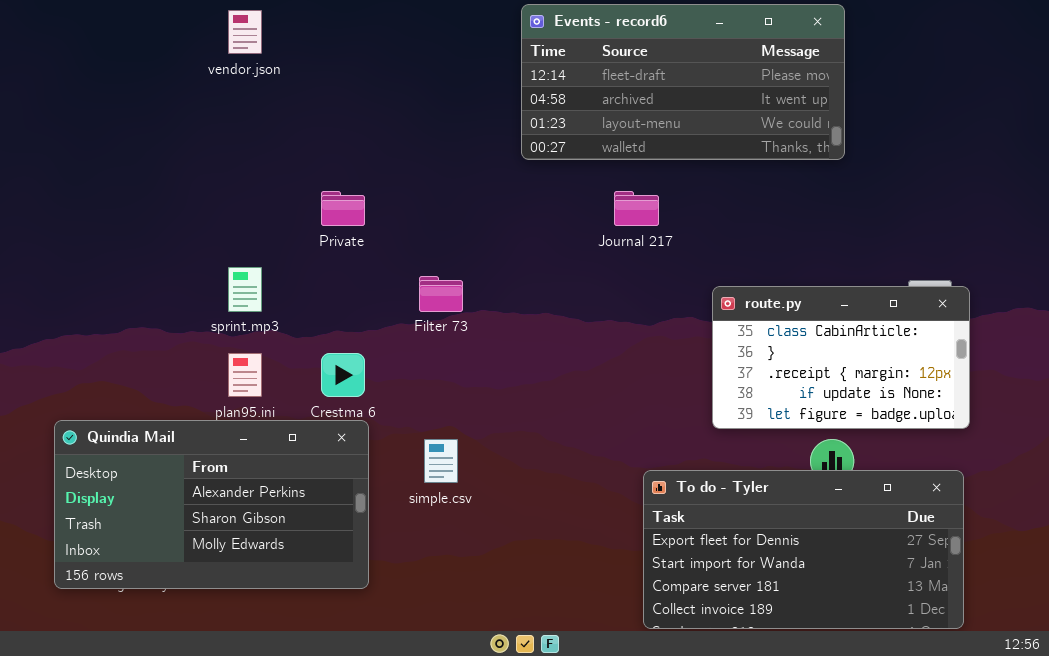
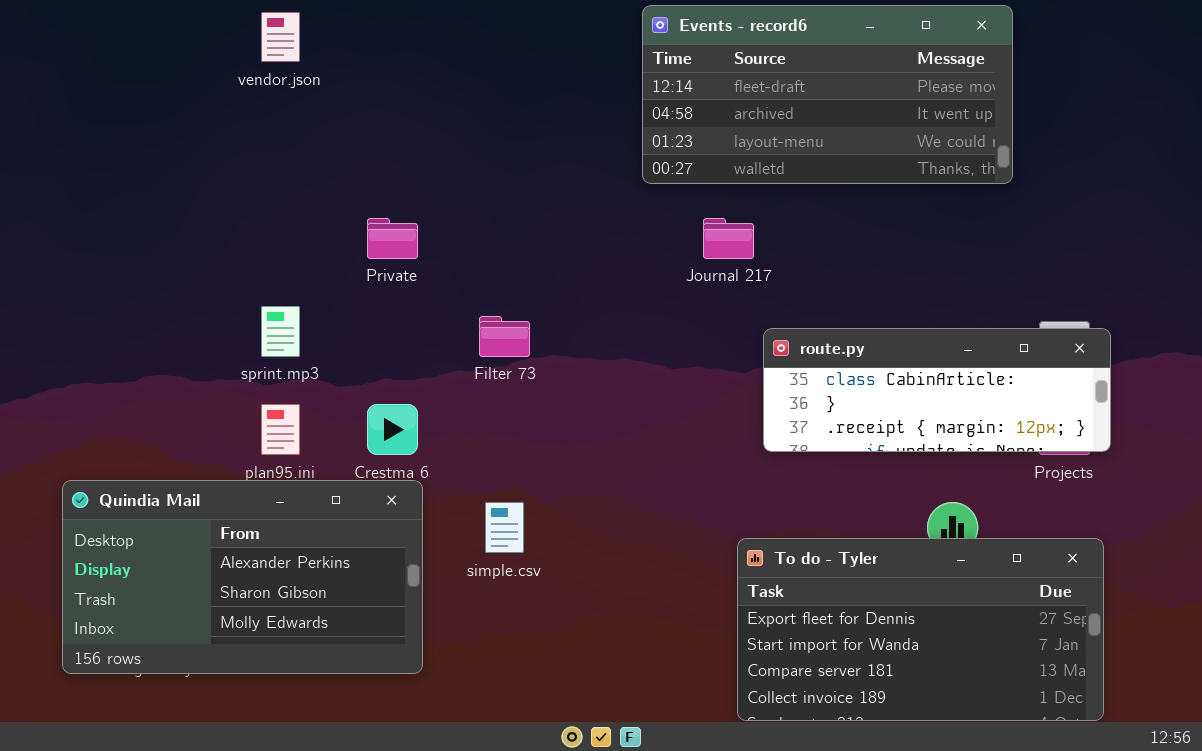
Events - record6: [521,4,845,160] -> [642,5,1013,184], moved
route.py: [712,286,970,429] -> [763,328,1111,452], resized

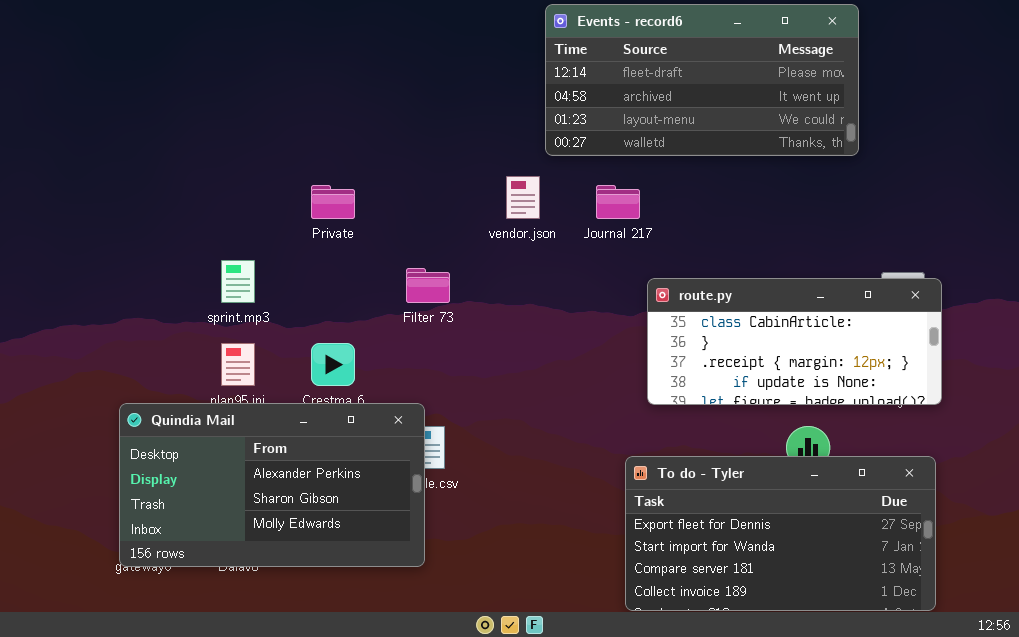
vendor.json: [261,12,300,62] -> [506,176,540,219], moved
route.py: [763,328,1111,452] -> [647,278,942,405], resized
Quindia Mail: [62,480,423,674] -> [119,403,425,567], moved

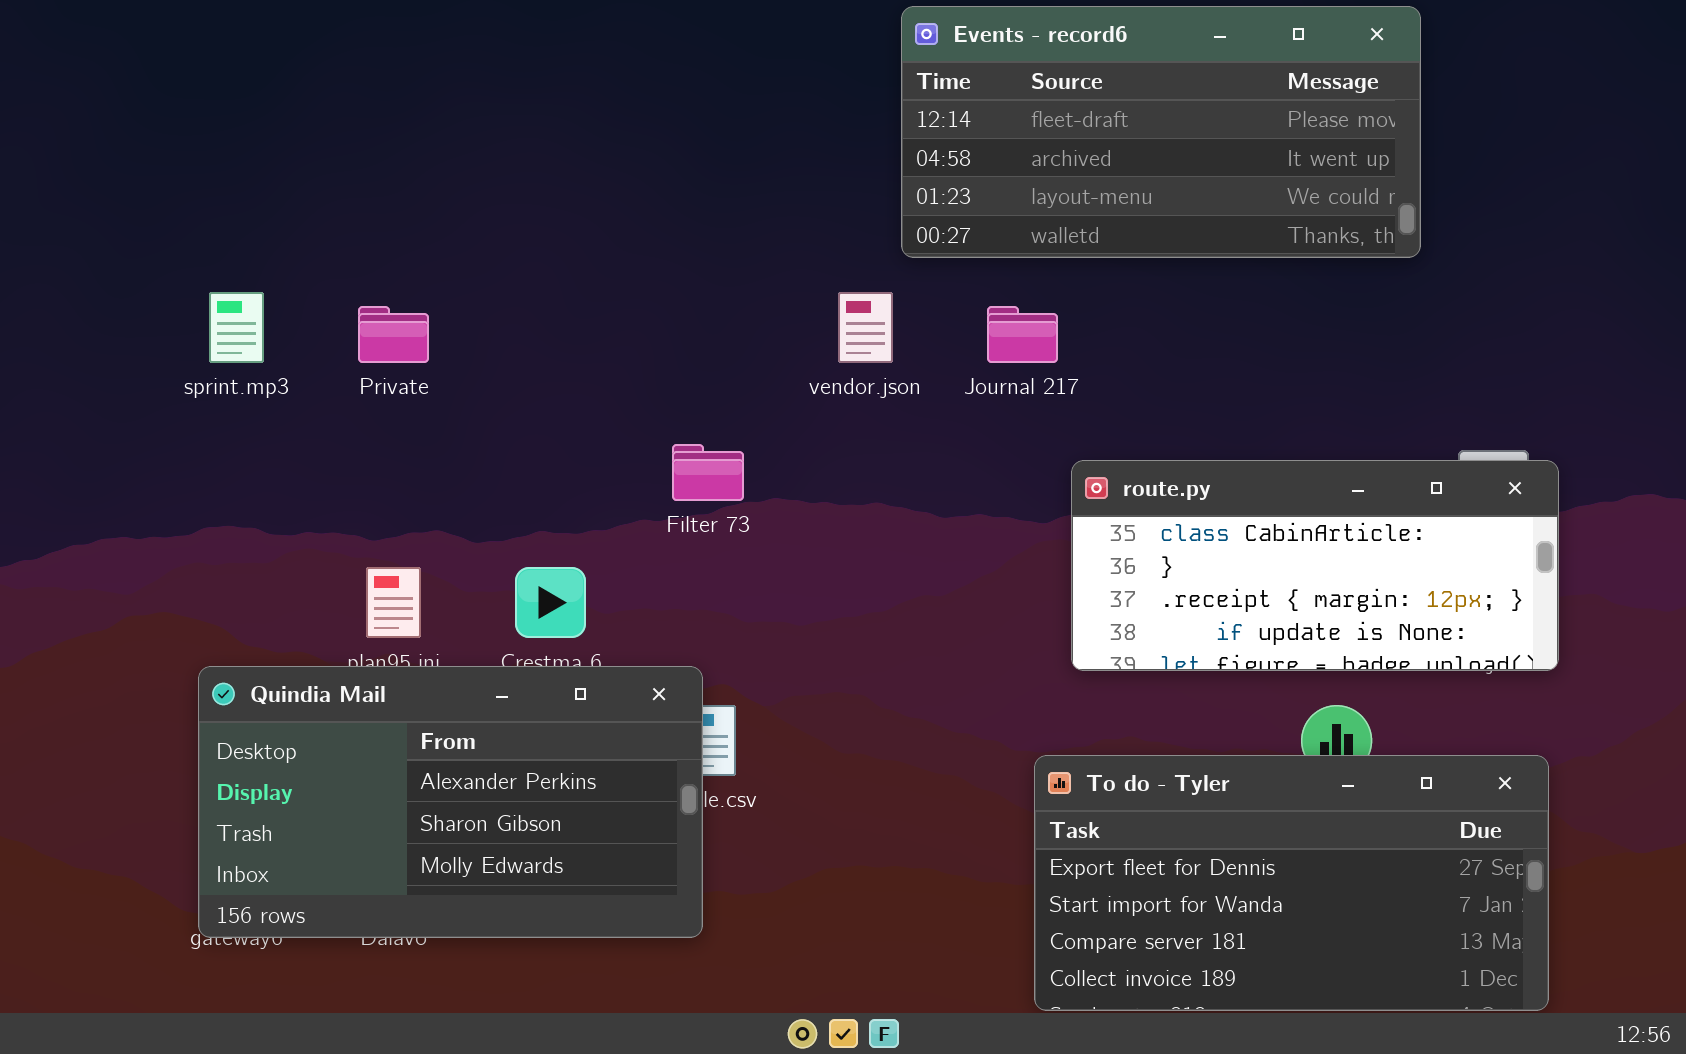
Private: [311,185,355,219] -> [358,306,429,363], moved
sprint.mp3: [221,260,255,303] -> [209,292,264,363], moved

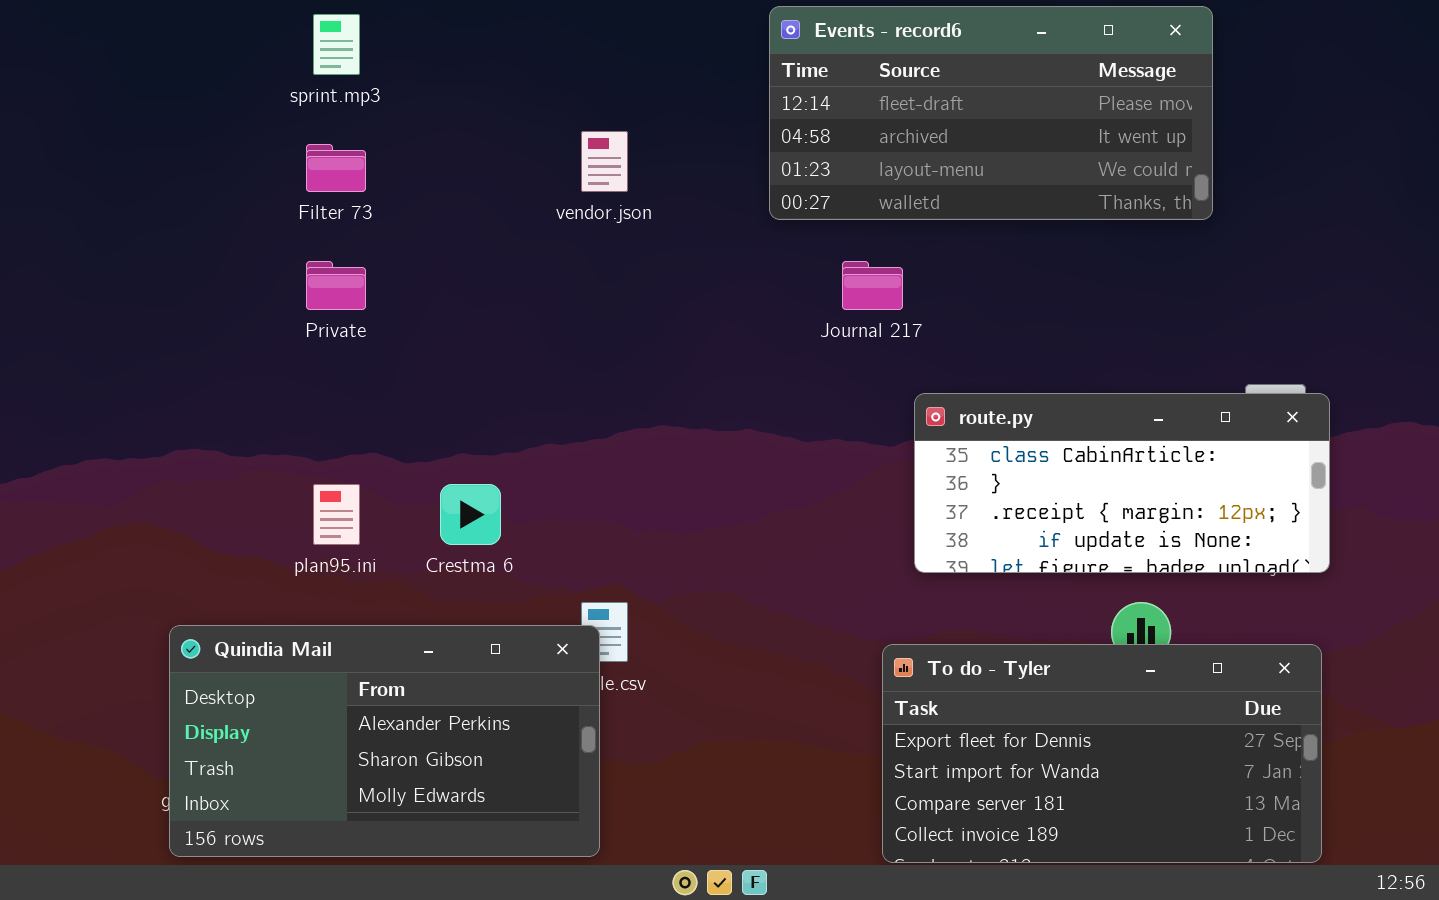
sprint.mp3: [209,292,264,363] -> [313,14,360,75], moved
vendor.json: [838,292,893,363] -> [581,131,628,192], moved
Filter 73: [672,444,744,501] -> [306,144,366,192], moved
Quindia Mail: [198,666,703,938] -> [169,625,600,857], moved

